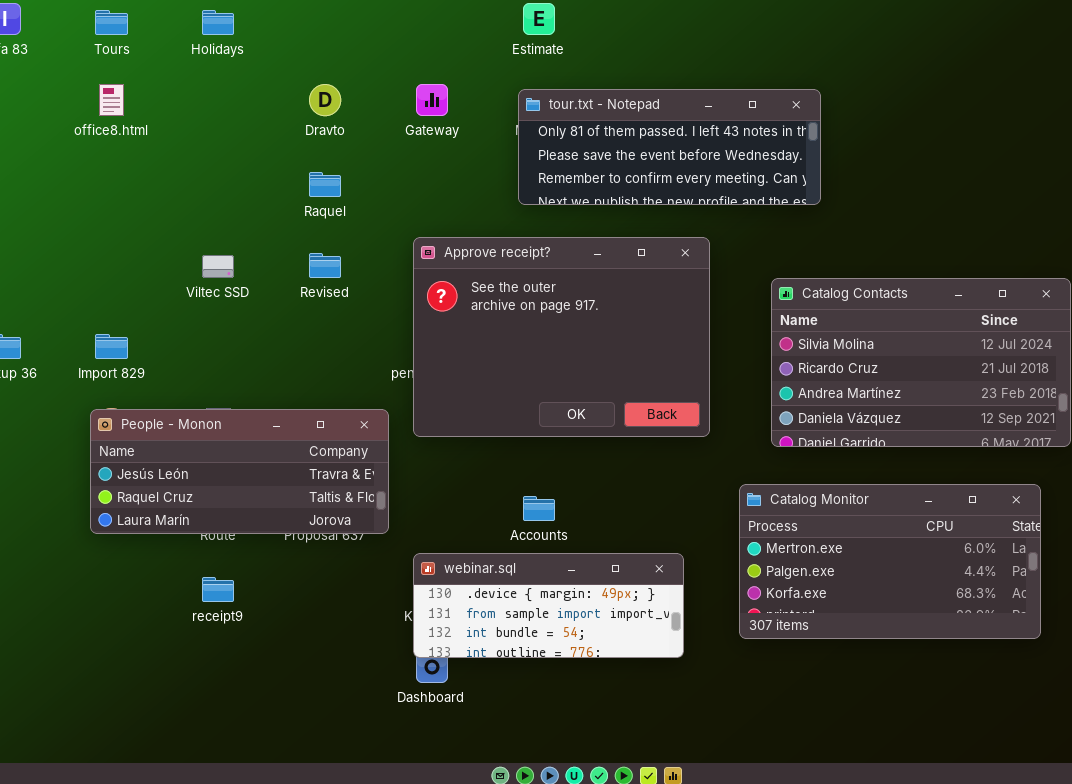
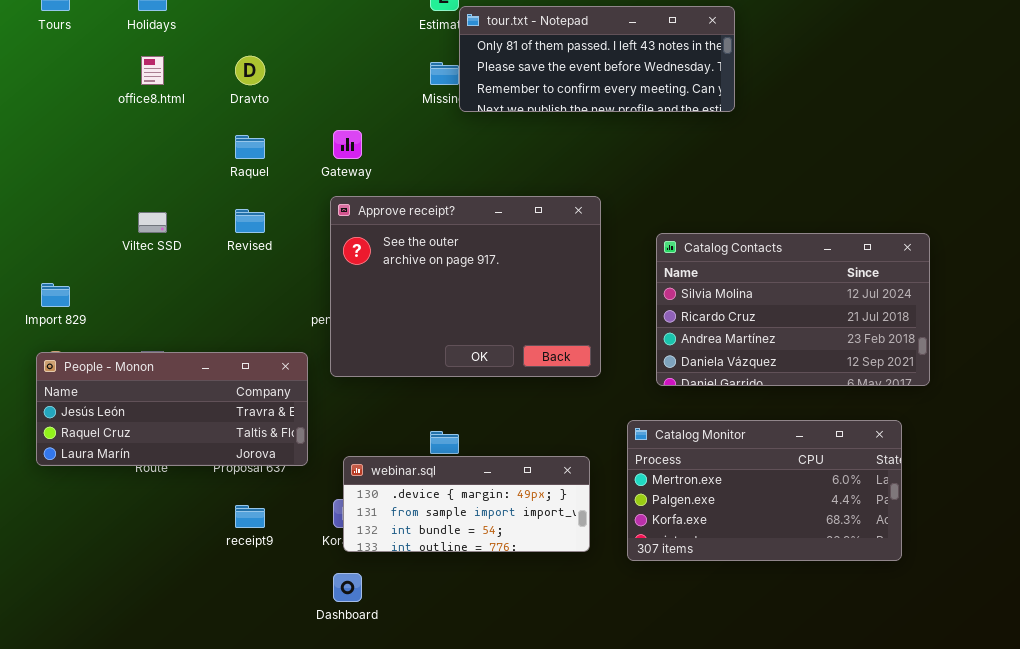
office8.html: [99,84,124,116] -> [141,56,164,85], moved
Gateway: [416,84,448,116] -> [333,130,362,159], moved
tour.txt - Notepad: [518,89,821,205] -> [459,6,735,112], moved
webinar.sql: [413,553,684,658] -> [343,456,590,552], moved
receipt9: [202,577,234,602] -> [235,505,265,528], moved

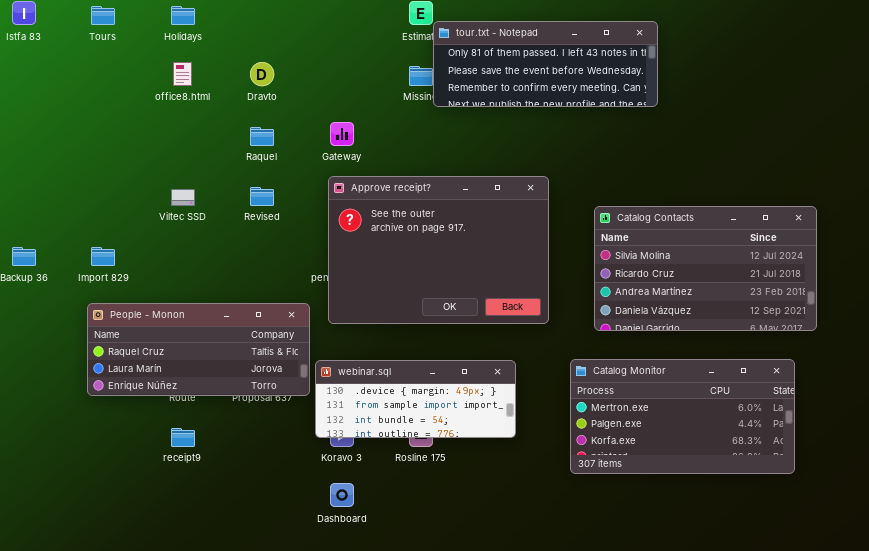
People - Monon: [36,352,308,466] -> [87,303,310,396], scrolled down 1 row
webinar.sql: [343,456,590,552] -> [315,360,516,438], moved
receipt9: [235,505,265,528] -> [171,428,195,447], moved

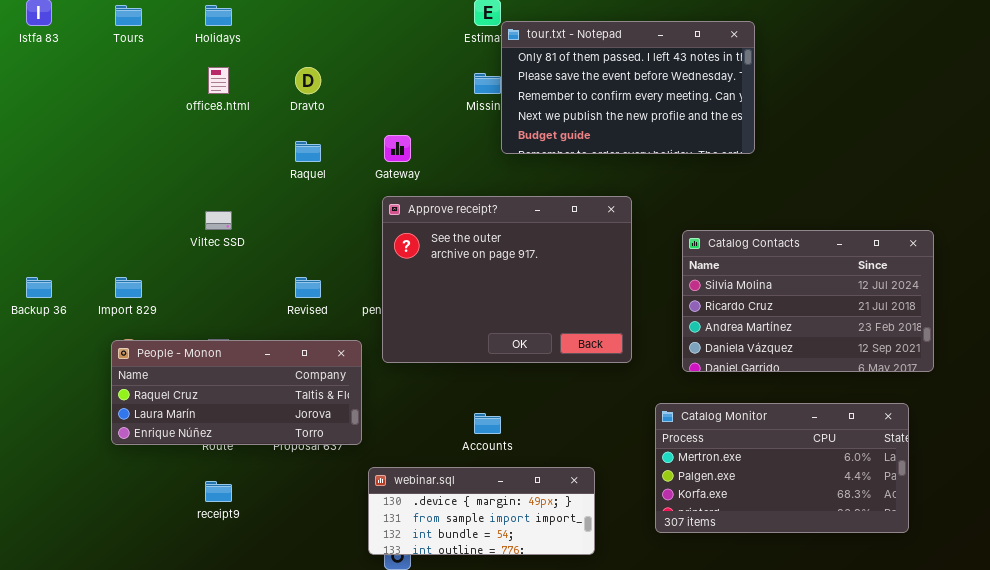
tour.txt - Notepad: [433,21,658,107] -> [501,21,755,154], resized
Revised: [250,187,274,206] -> [295,277,321,298], moved
webinar.sql: [315,360,516,438] -> [368,467,595,555], moved

